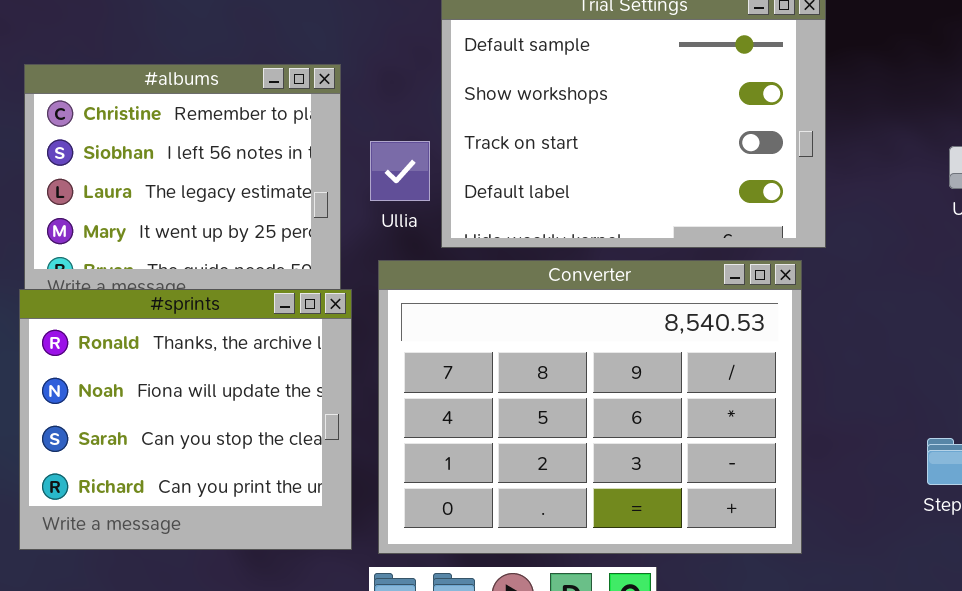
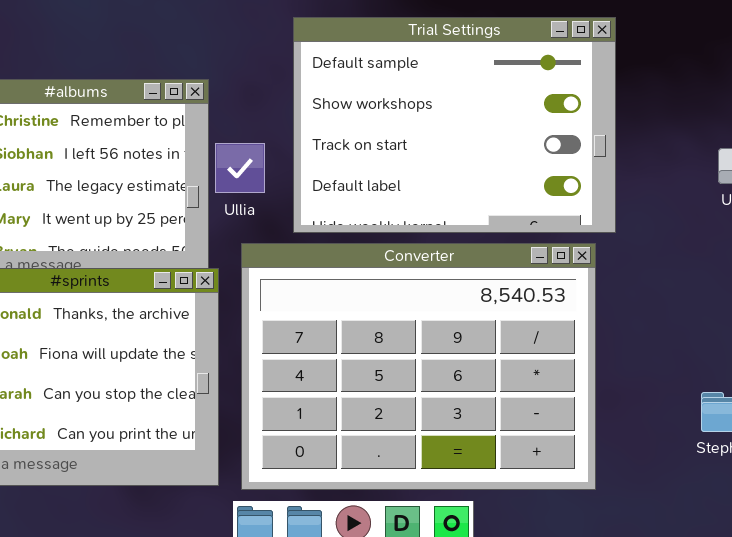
Ullia: [370,141,430,201] -> [215,143,265,193], moved

